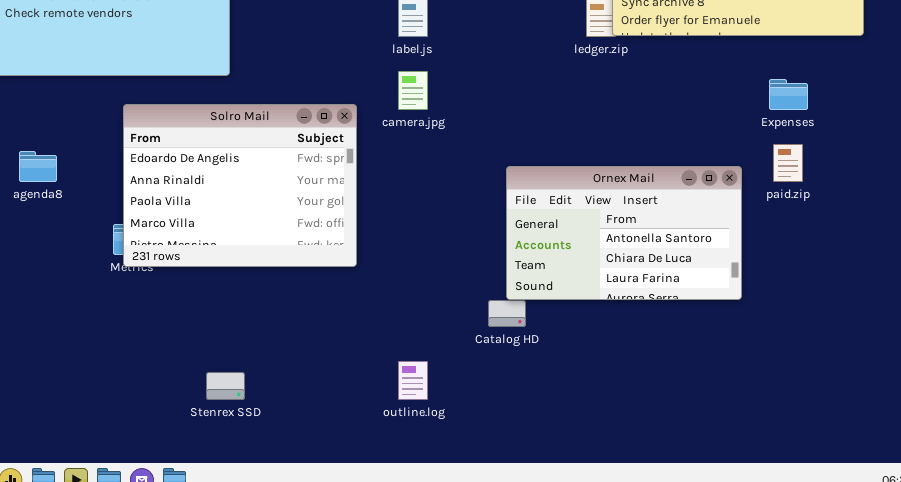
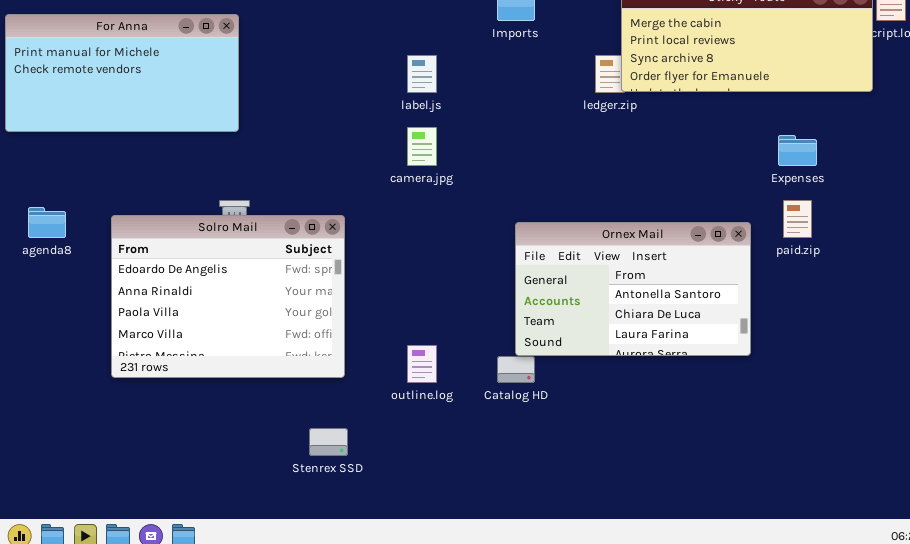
Solro Mail: [123,104,357,267] -> [111,215,345,378], moved
outline.log: [398,361,428,400] -> [407,345,437,383], moved
Stenrex SSD: [206,372,245,400] -> [309,428,348,456], moved

